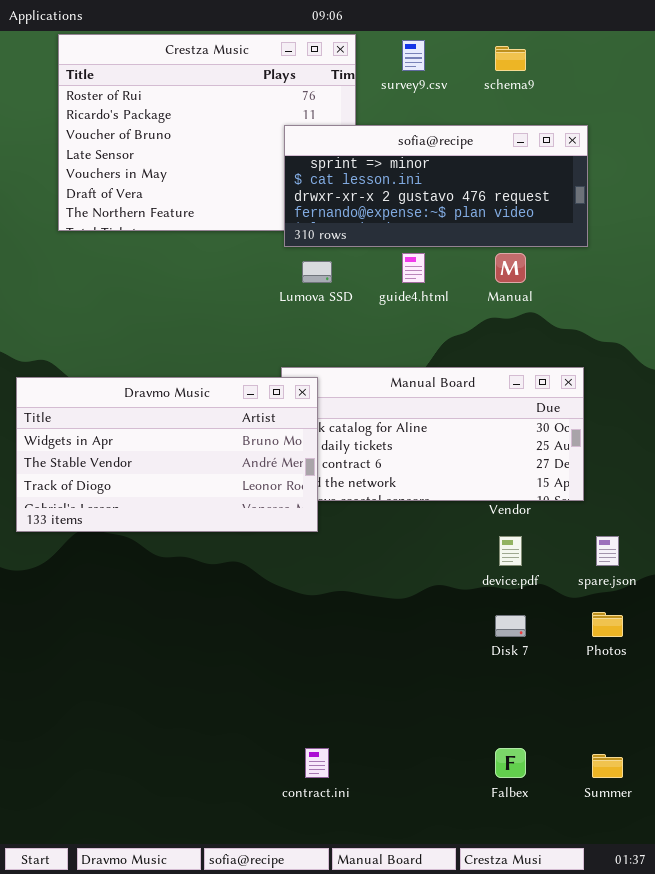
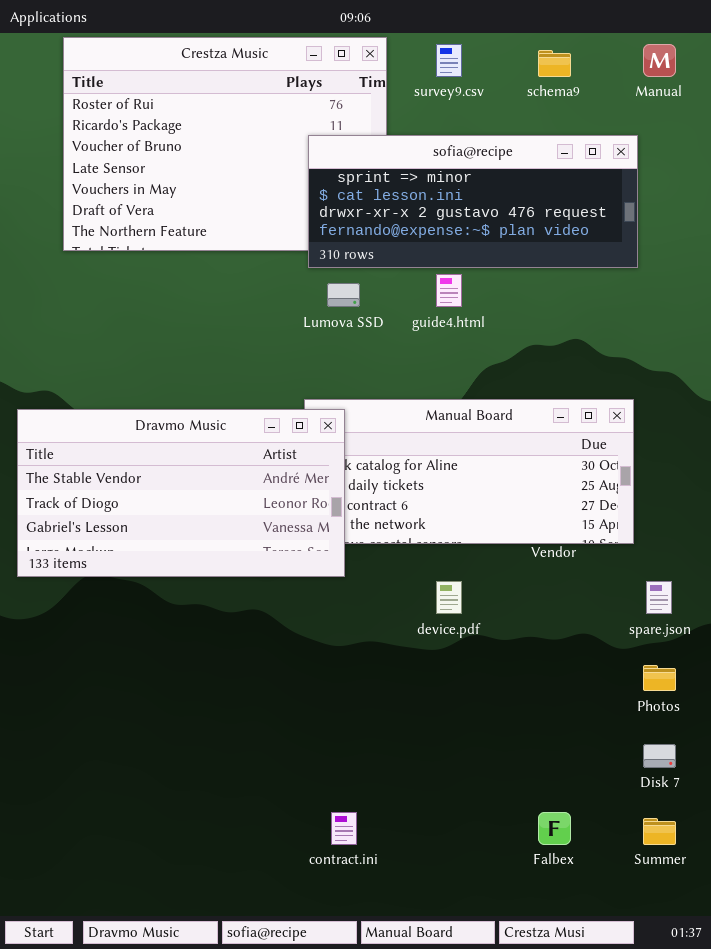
Manual: [495,253,526,283] -> [643,44,676,77], moved
Dravmo Music: [16,377,318,532] -> [17,409,345,577], scrolled down 1 row
device.pdf: [499,536,522,566] -> [436,581,462,614], moved
Disk 7: [495,615,526,637] -> [643,744,676,768], moved

